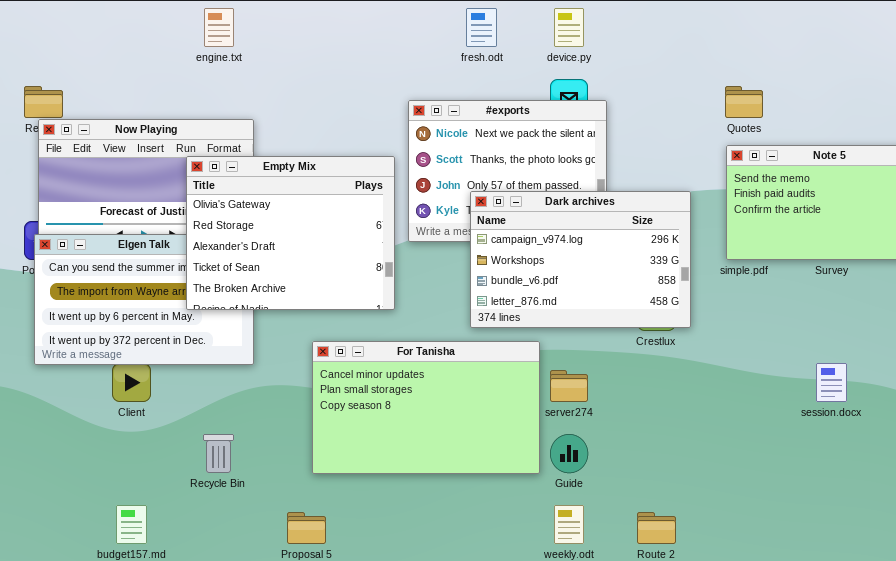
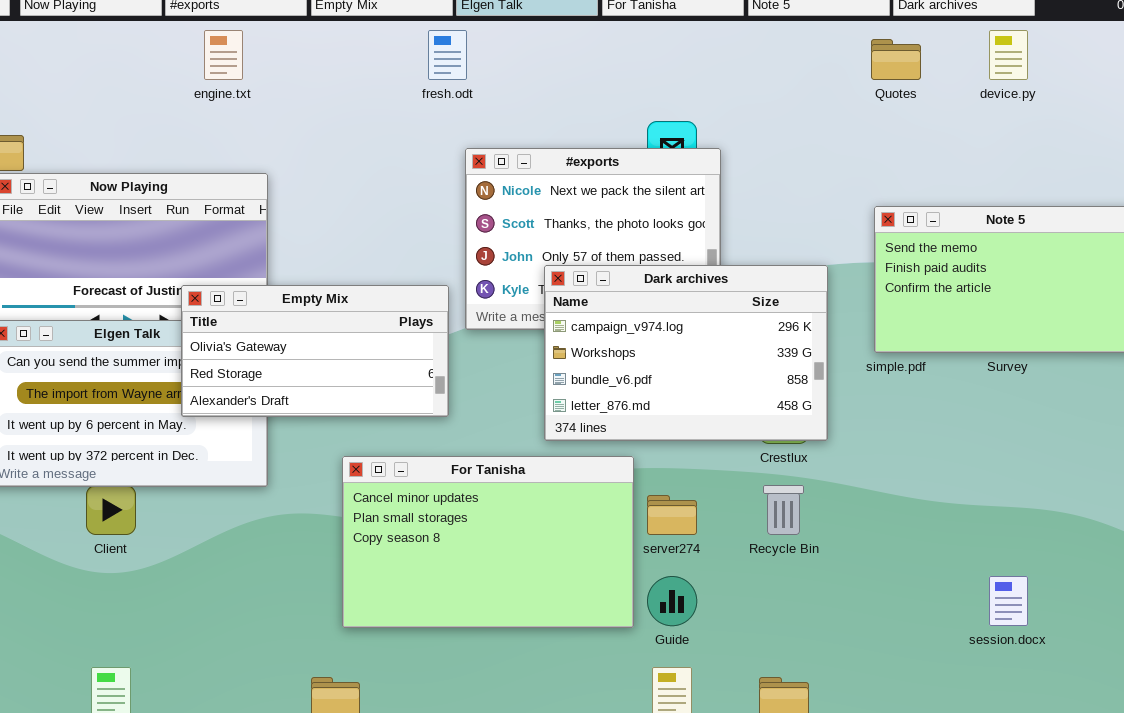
fresh.odt: [466,8,497,47] -> [428,30,467,80], moved
device.py: [554,8,584,47] -> [989,30,1028,80], moved
Quotes: [725,86,763,118] -> [871,39,921,80], moved
Empty Mix: [186,156,395,310] -> [181,285,449,417], resized
session.docx: [816,363,847,402] -> [989,576,1028,626], moved
Recycle Bin: [203,434,234,473] -> [763,485,804,535], moved

